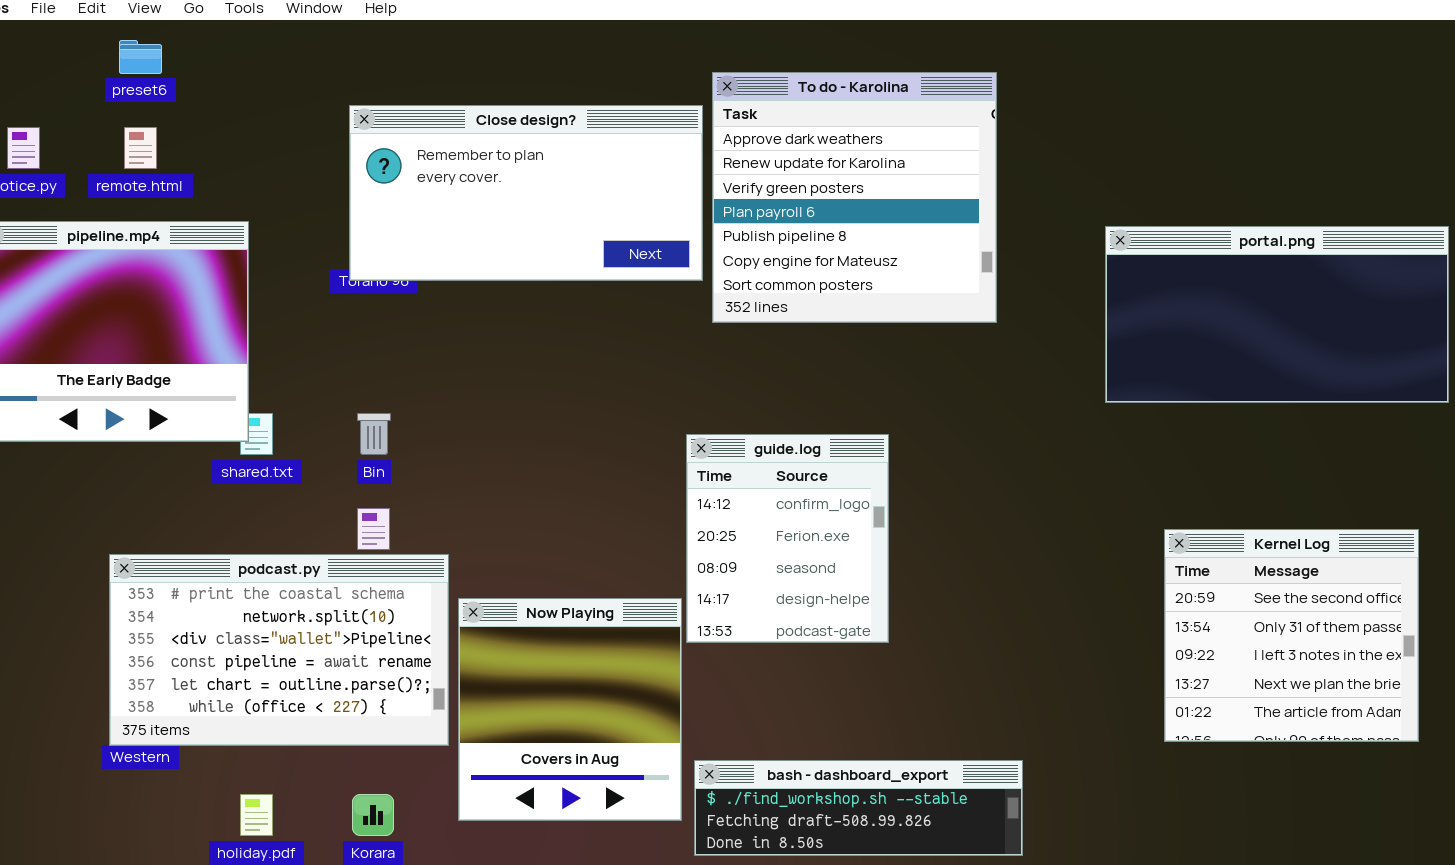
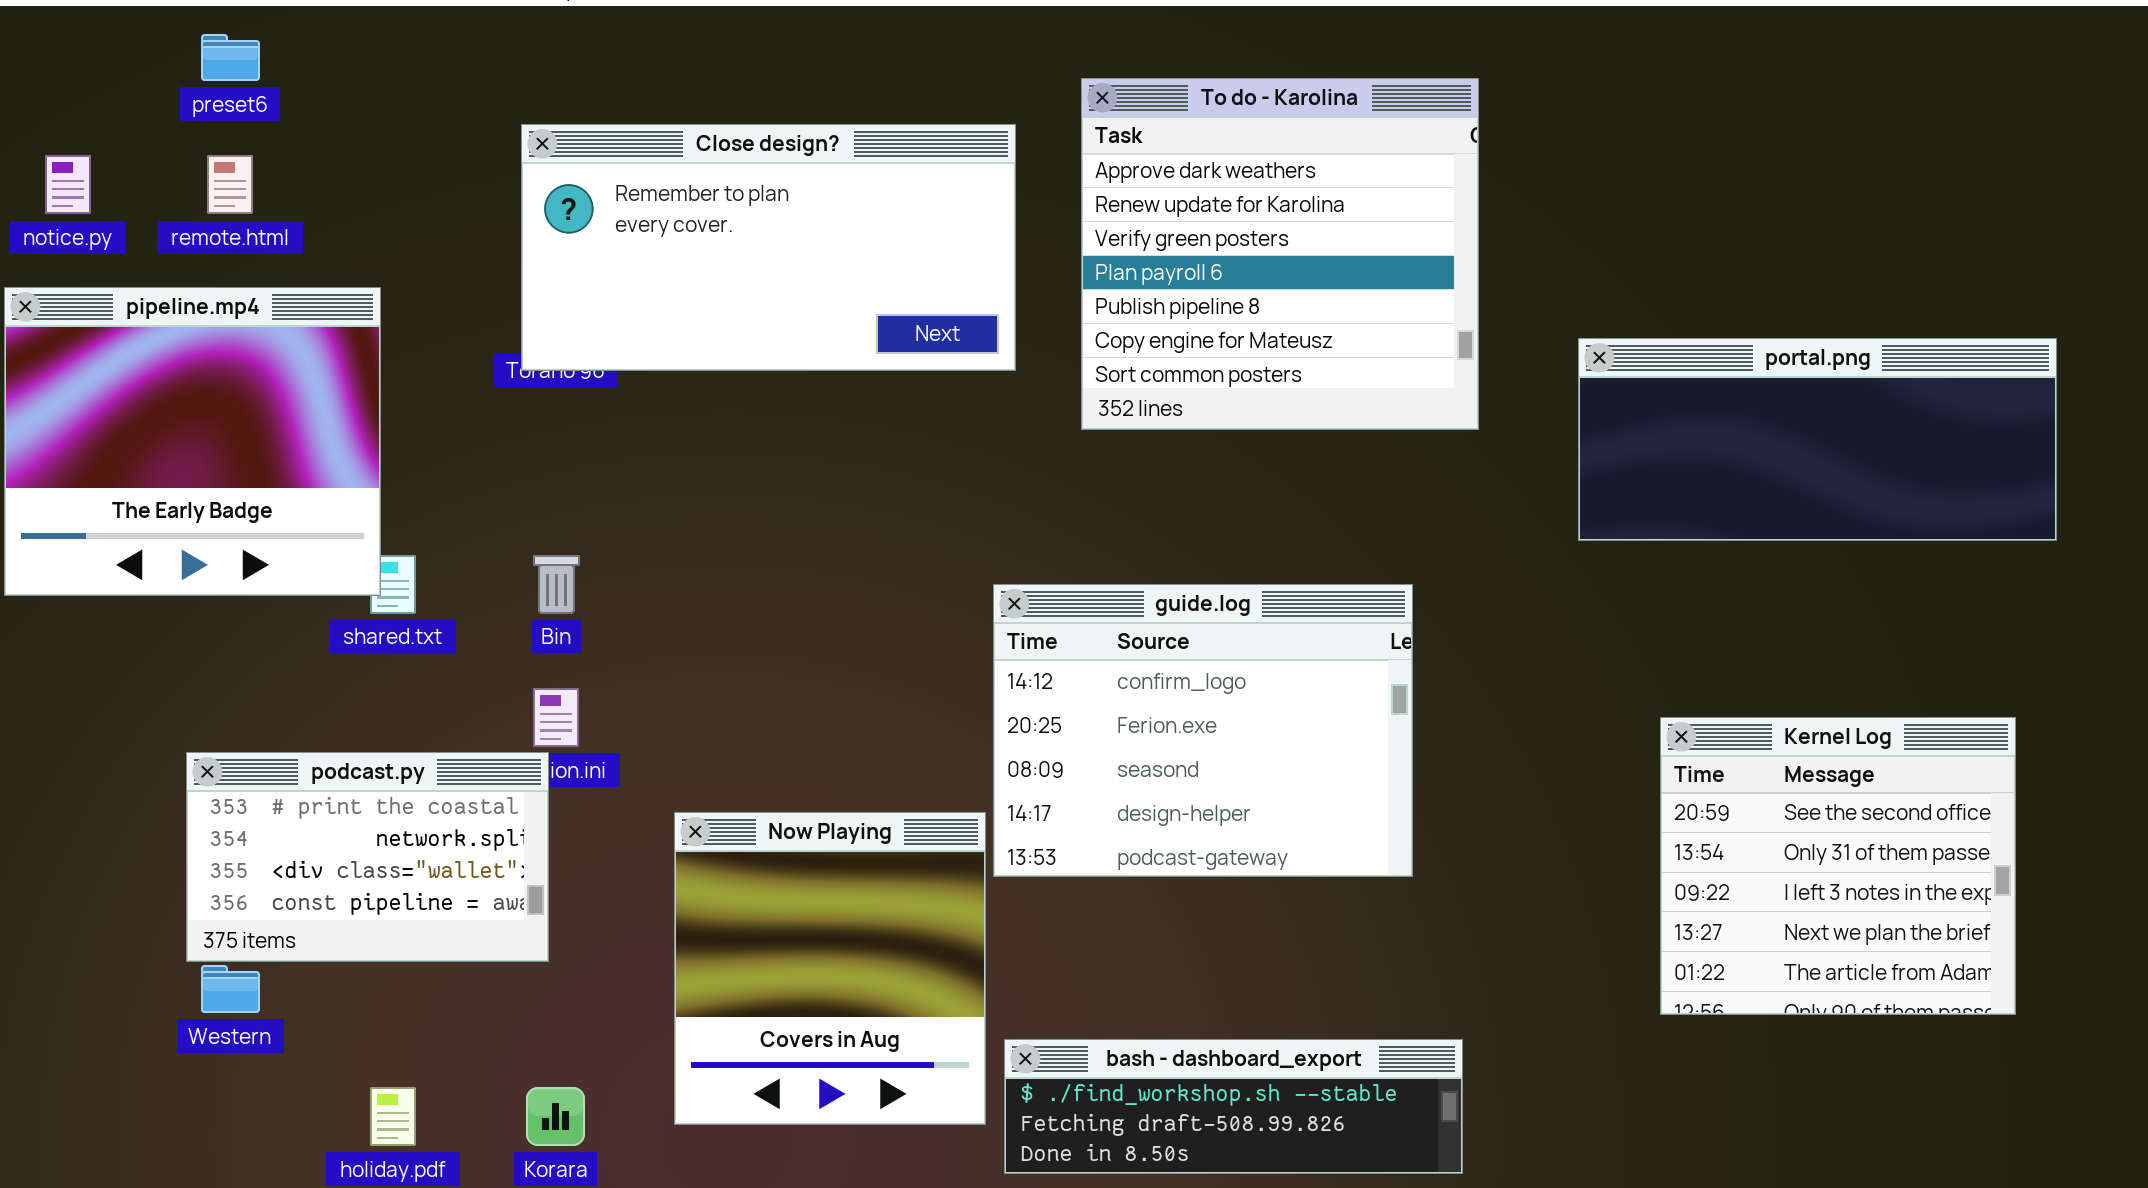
To do - Karolina: [712,72,997,323] -> [1081,78,1479,430], moved
portal.png: [1105,226,1449,403] -> [1578,338,2057,541], resized
guide.log: [686,434,889,643] -> [993,584,1413,877], resized
podcast.py: [109,554,449,746] -> [186,752,549,962], resized

